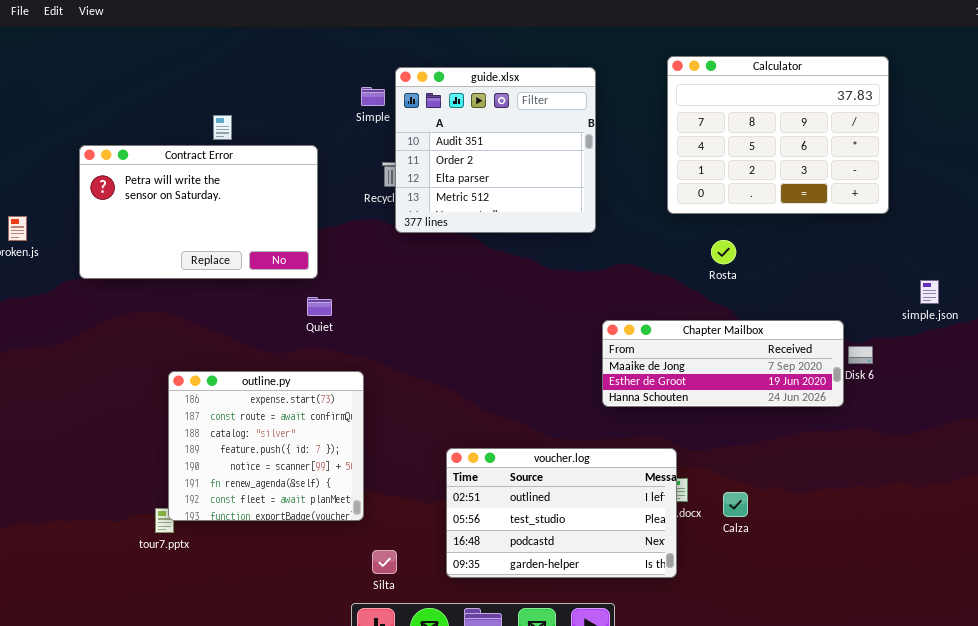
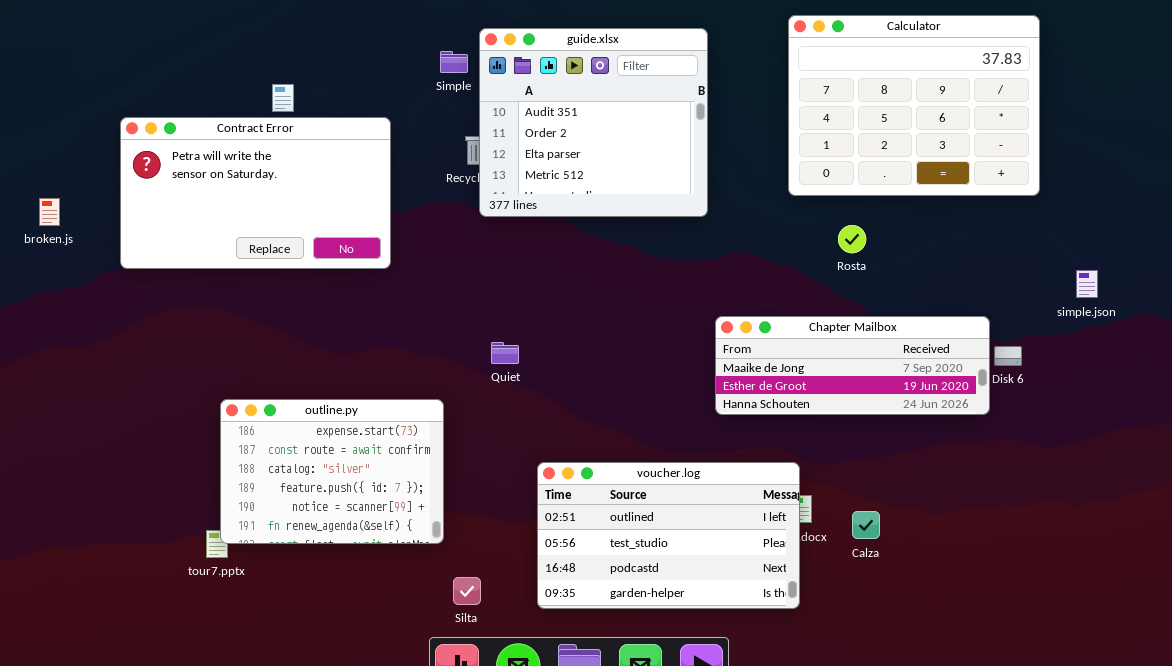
Quiet: [307,297,332,316] -> [491,342,519,364], moved
outline.py: [168,371,364,521] -> [220,399,444,544], resized

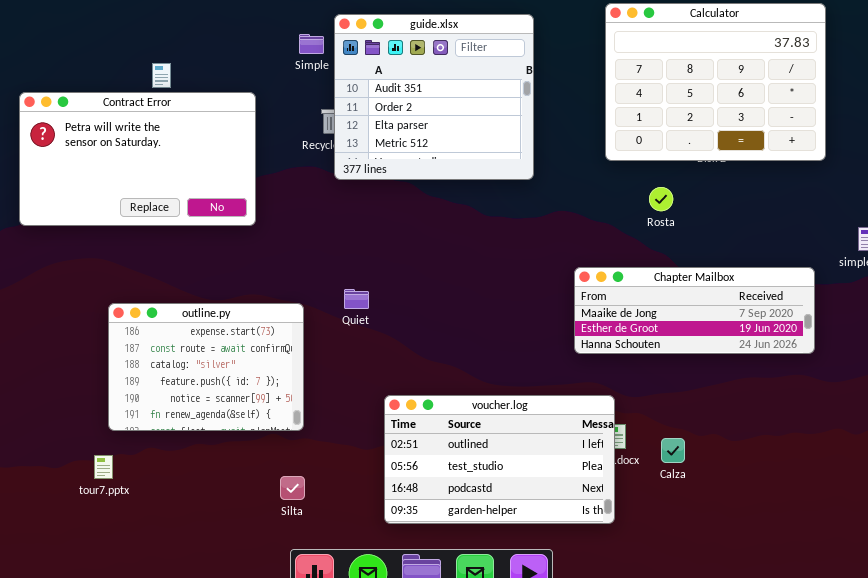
Chapter Mailbox: [715,316,990,415] -> [574,267,815,354], moved
outline.py: [220,399,444,544] -> [108,303,304,431], moved
Silta: [453,577,481,605] -> [280,476,305,500], moved

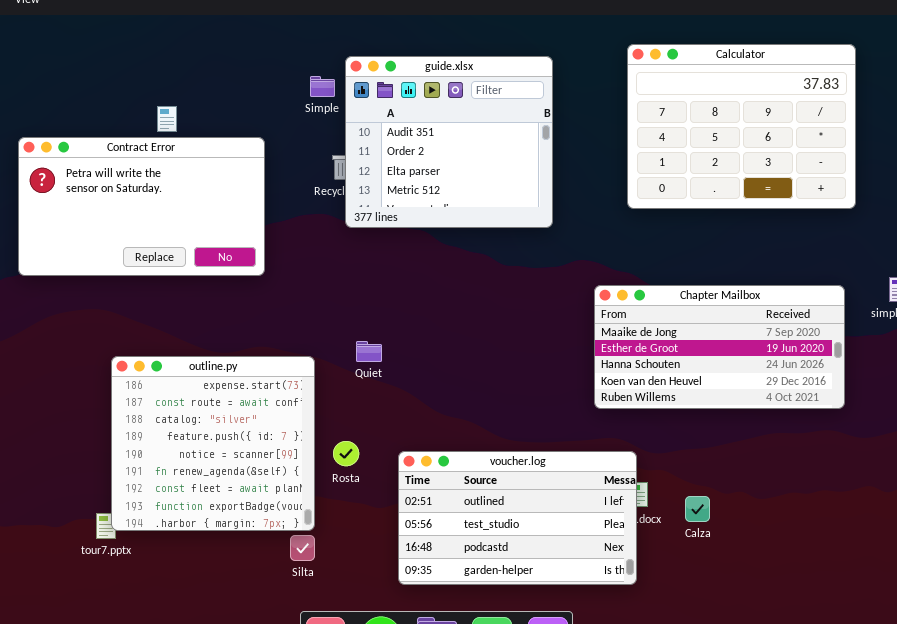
Rosta: [649,187,673,211] -> [333,441,359,466], moved
Chapter Mailbox: [574,267,815,354] -> [594,285,845,409], resized
outline.py: [108,303,304,431] -> [111,356,315,531], resized

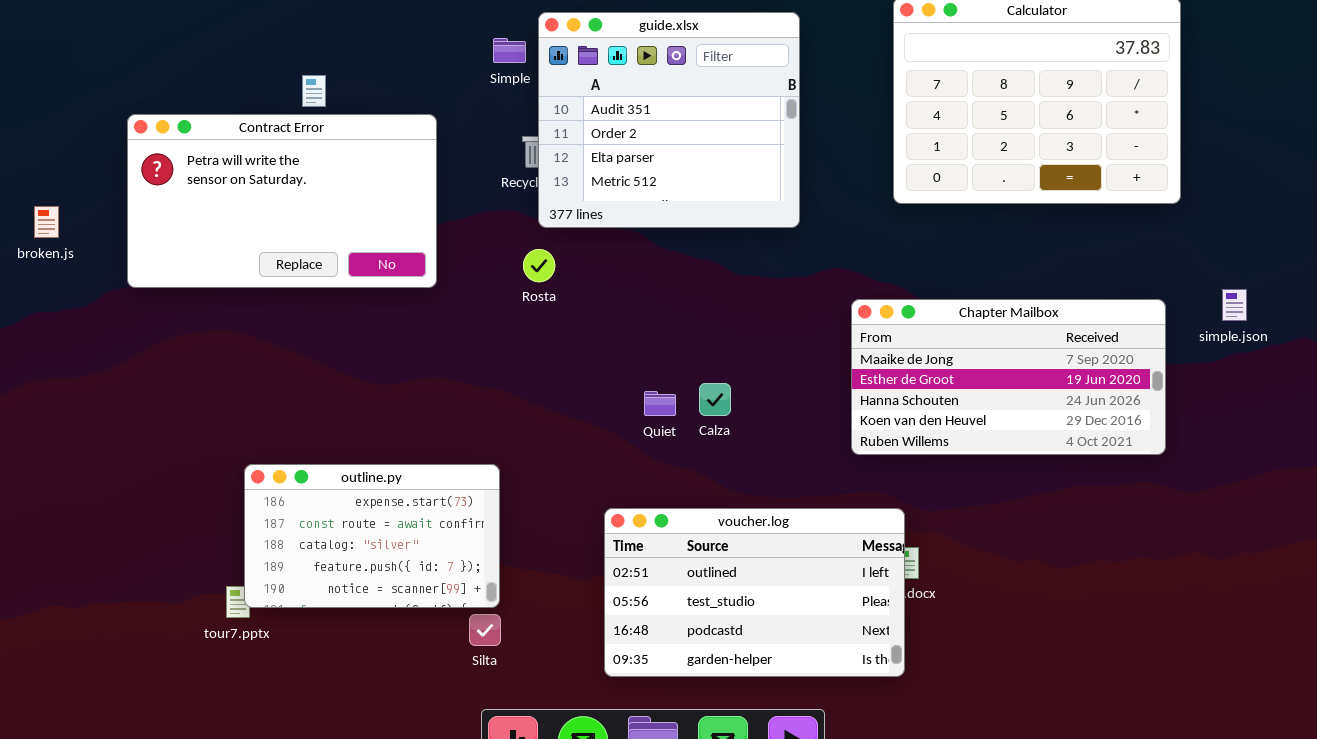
Quiet: [356,341,382,362] -> [644,391,676,416], moved
outline.py: [111,356,315,531] -> [244,464,500,608], resized
Rosta: [333,441,359,466] -> [523,249,555,282], moved
Calza: [685,496,710,522] -> [699,383,731,416], moved

